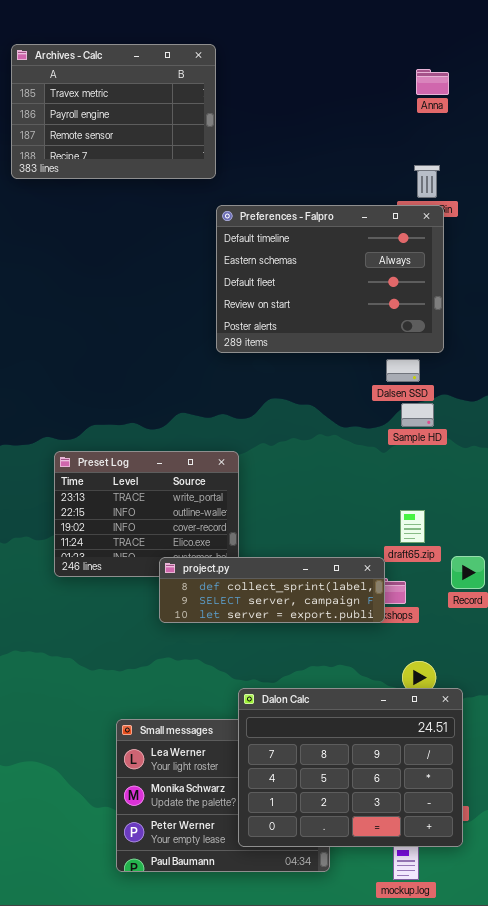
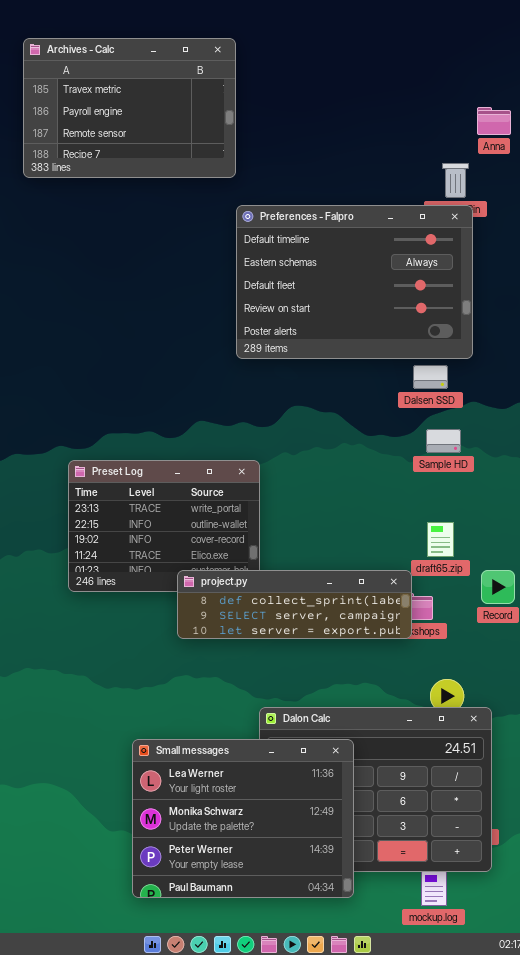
Anna: [416,69,449,95] -> [477,107,511,135], moved
Sample HD: [401,403,434,427] -> [426,429,461,453], moved
Small messages: [116,719,330,872] -> [132,739,354,898], raised

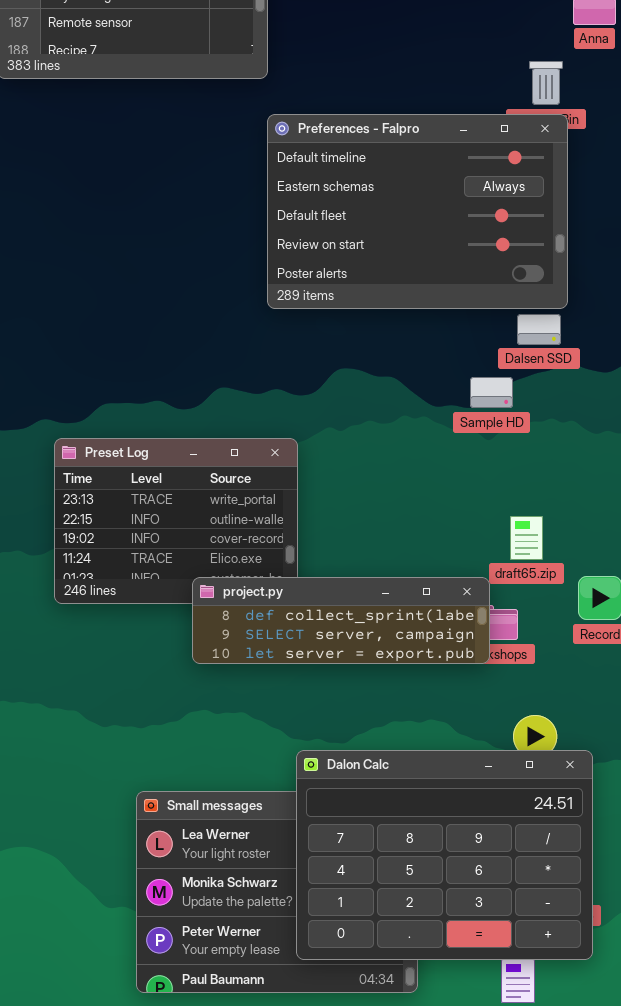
Dalsen SSD: [413,365,448,389] -> [517,314,561,345], moved
Sample HD: [426,429,461,453] -> [470,377,513,408], moved
Dalon Calc: [259,707,492,872] -> [296,750,593,960], raised

